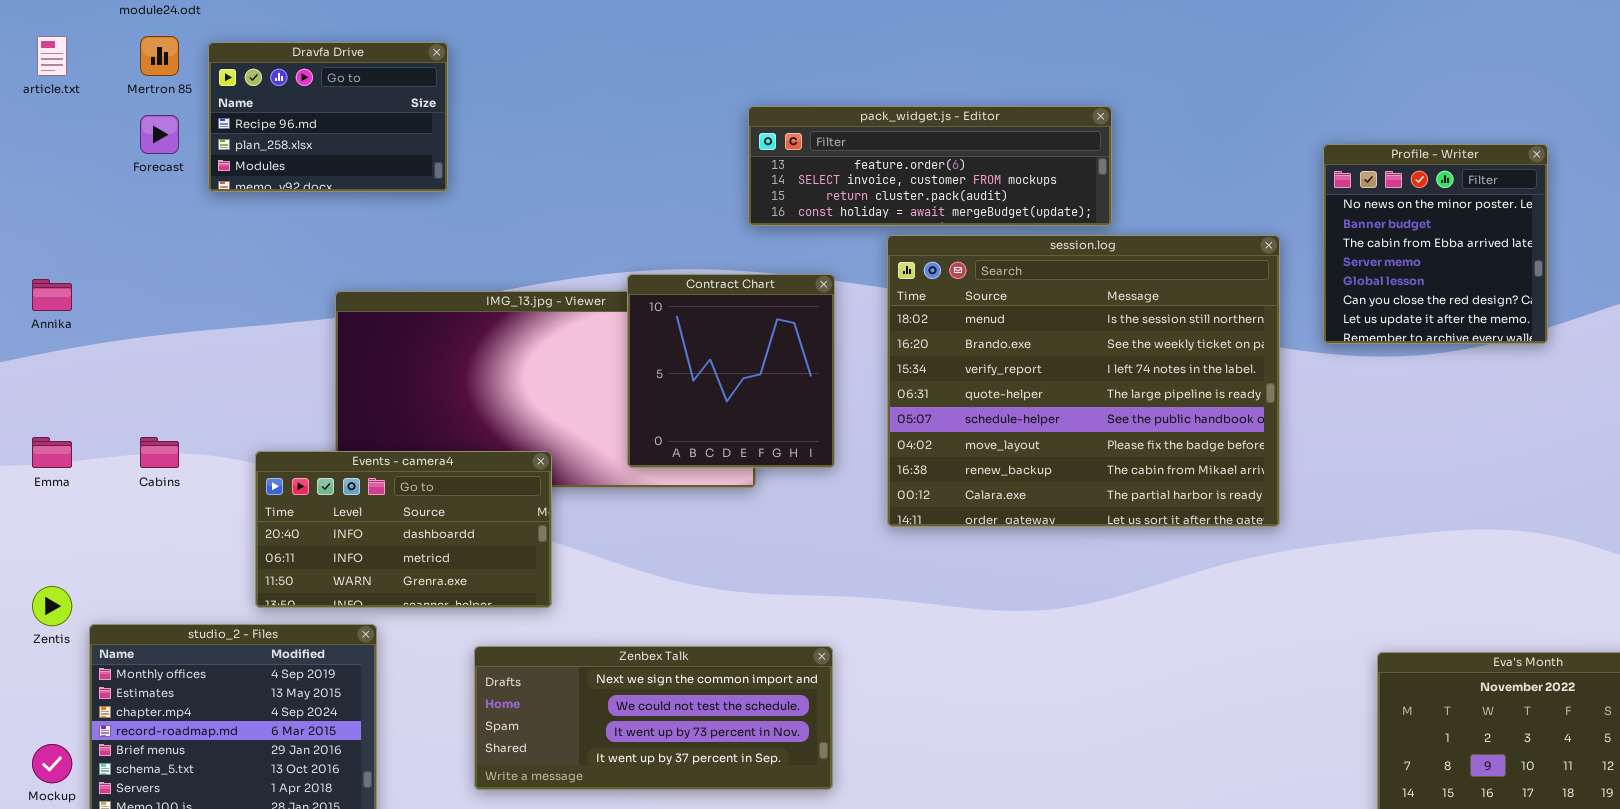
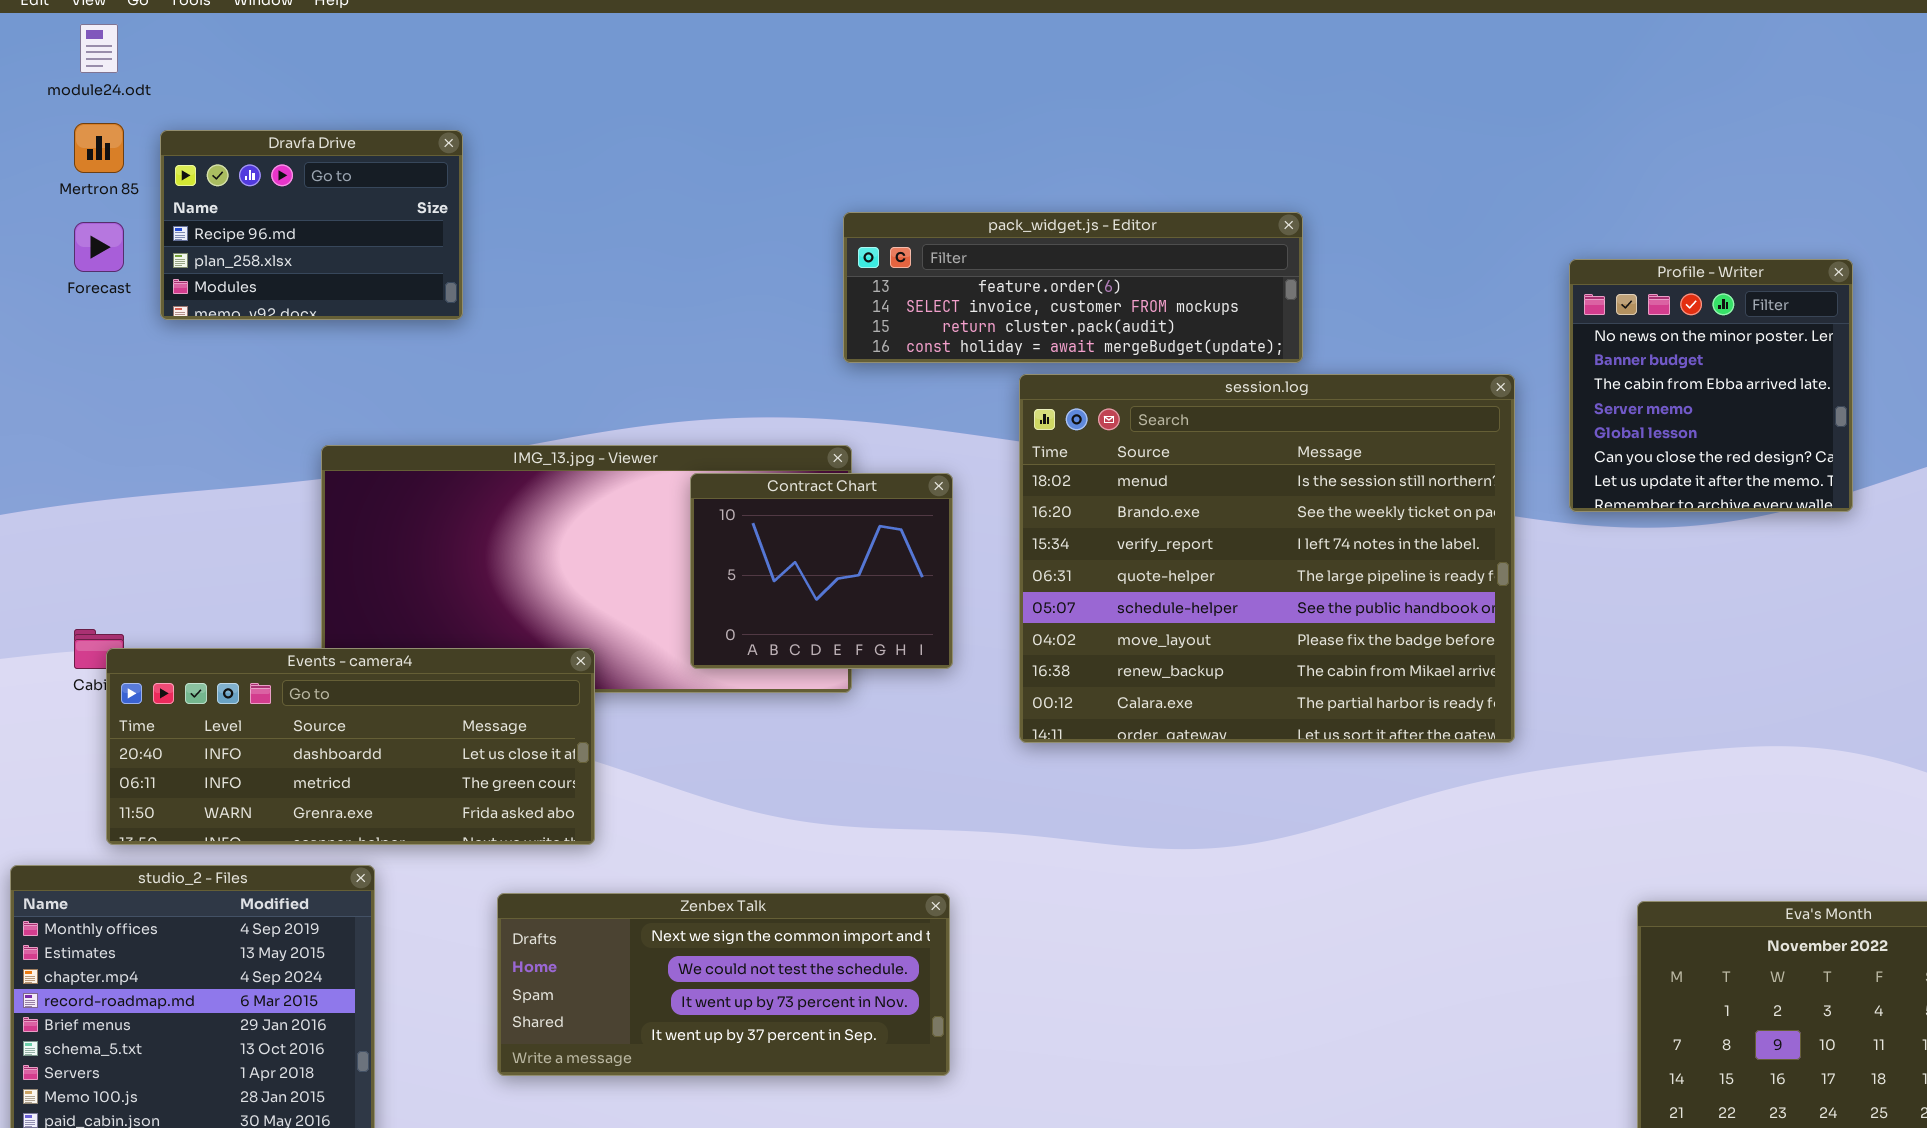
Contract Chart: [627,274,835,468] -> [690,473,953,669], resized
Events - camera4: [255,451,552,608] -> [106,648,595,845], resized

